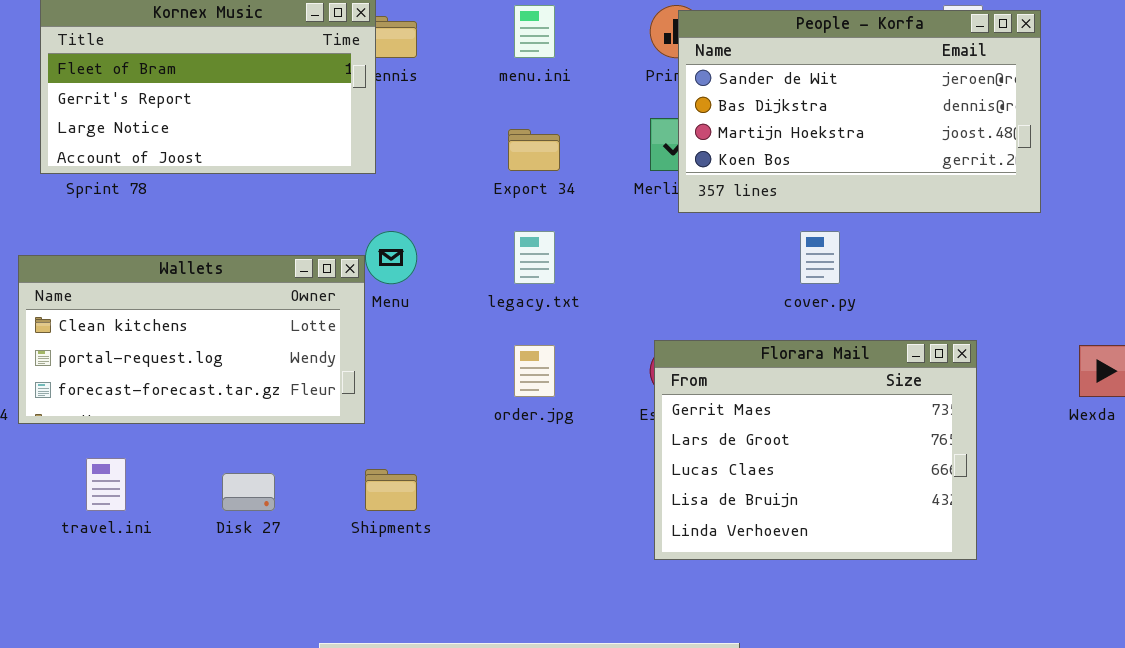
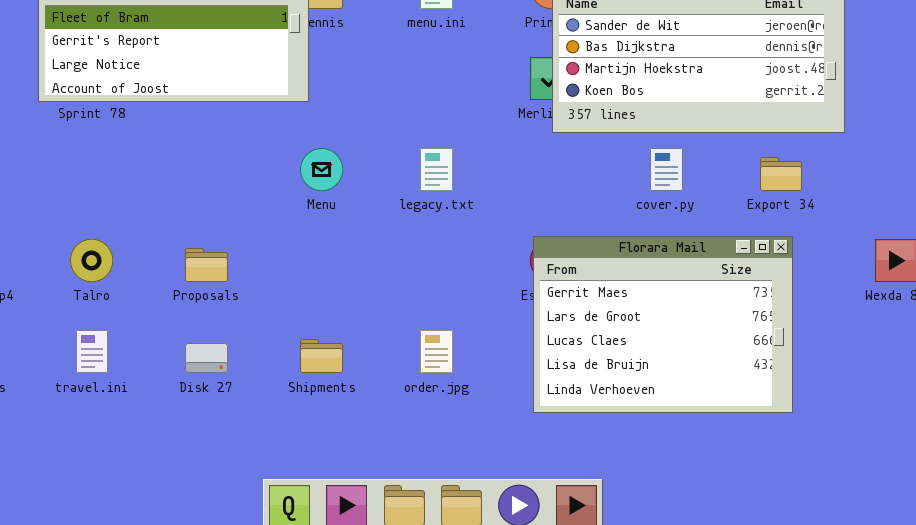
Export 34: [508,129,560,171] -> [760,157,802,191], moved
Wallets: [18,255,365,424] -> none, closed
order.jpg: [514,345,555,397] -> [420,330,453,373], moved

